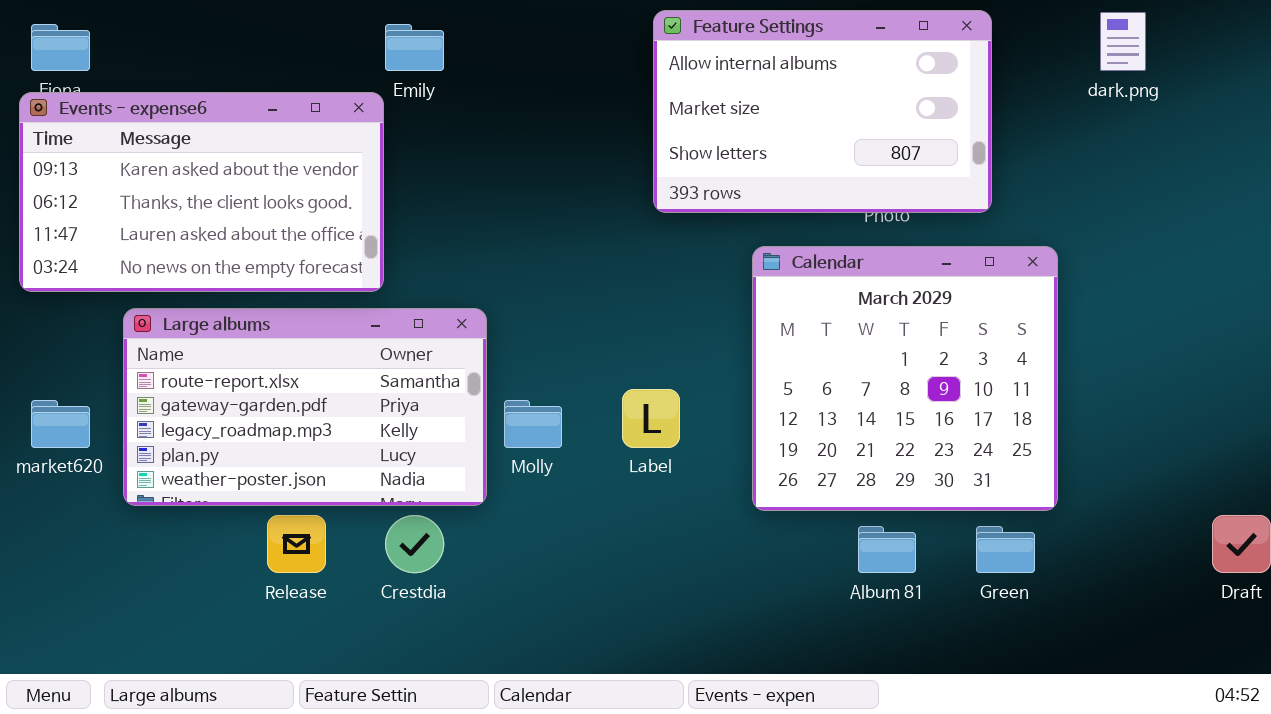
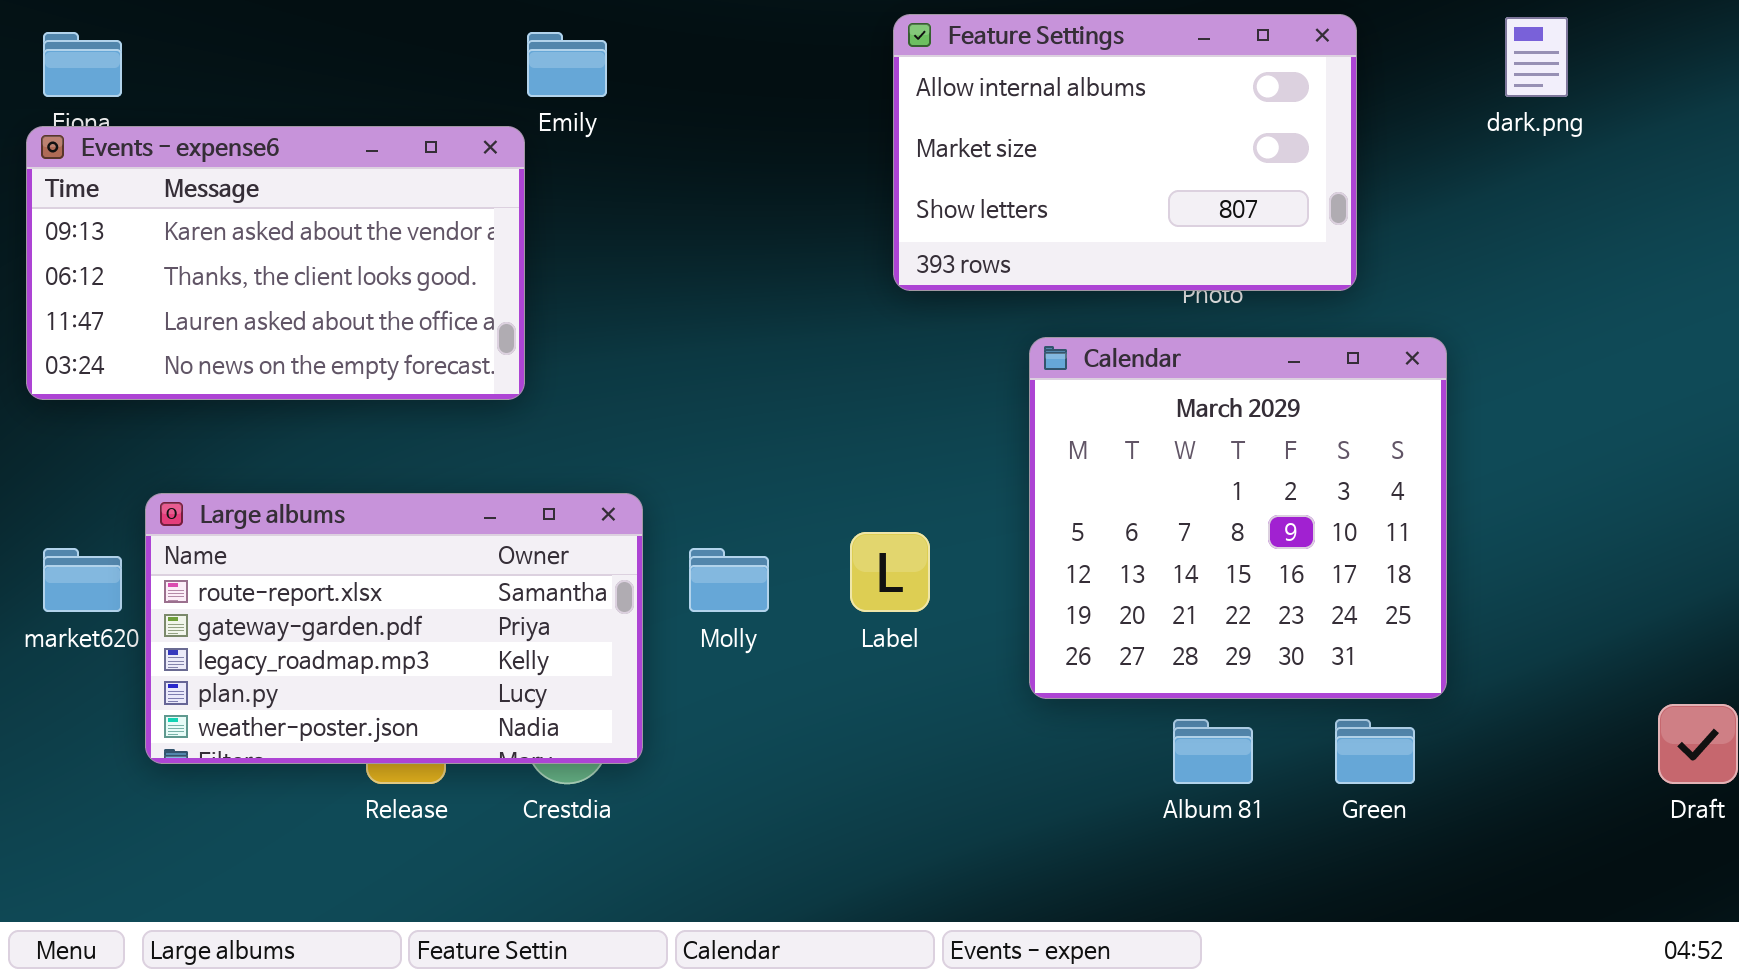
Large albums: [123,308,487,506] -> [145,493,643,764], moved

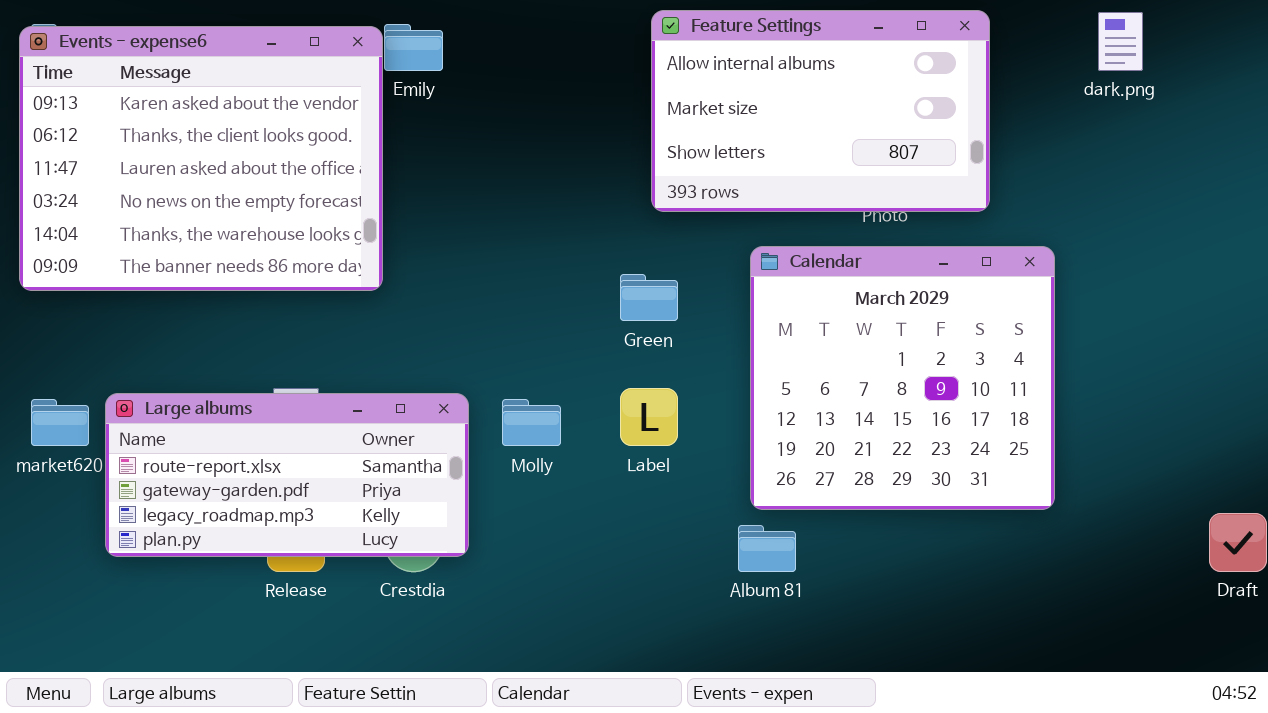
Events - expense6: [26,126,525,400] -> [19,26,383,291], resized
Large albums: [145,493,643,764] -> [105,393,469,557], resized
Album 81: [1173,719,1253,784] -> [738,525,796,572], moved
Green: [1335,719,1415,784] -> [620,274,678,321], moved

